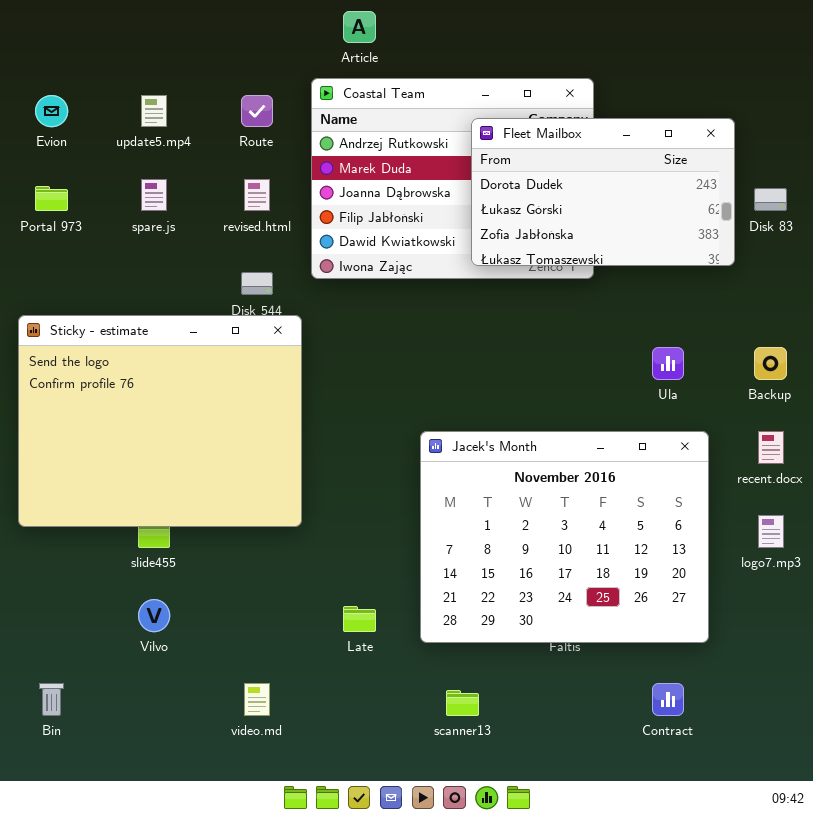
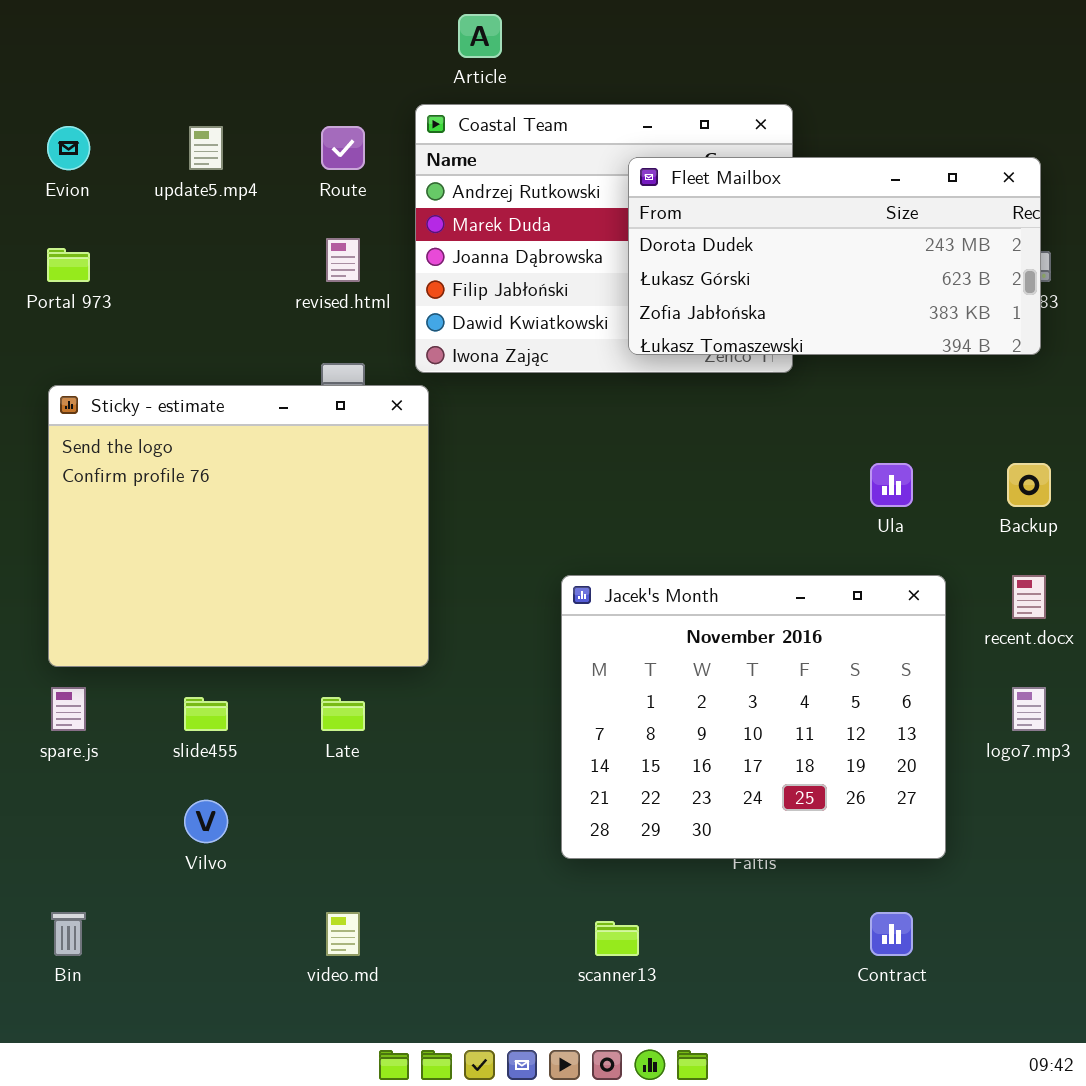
Fleet Mailbox: [471,118,735,266] -> [628,157,1041,355], resized
spare.js: [141,179,167,211] -> [51,687,86,731], moved
Sticky - estimate: [18,315,302,527] -> [48,385,429,667], moved
Late: [343,606,376,632] -> [321,697,365,731], moved

